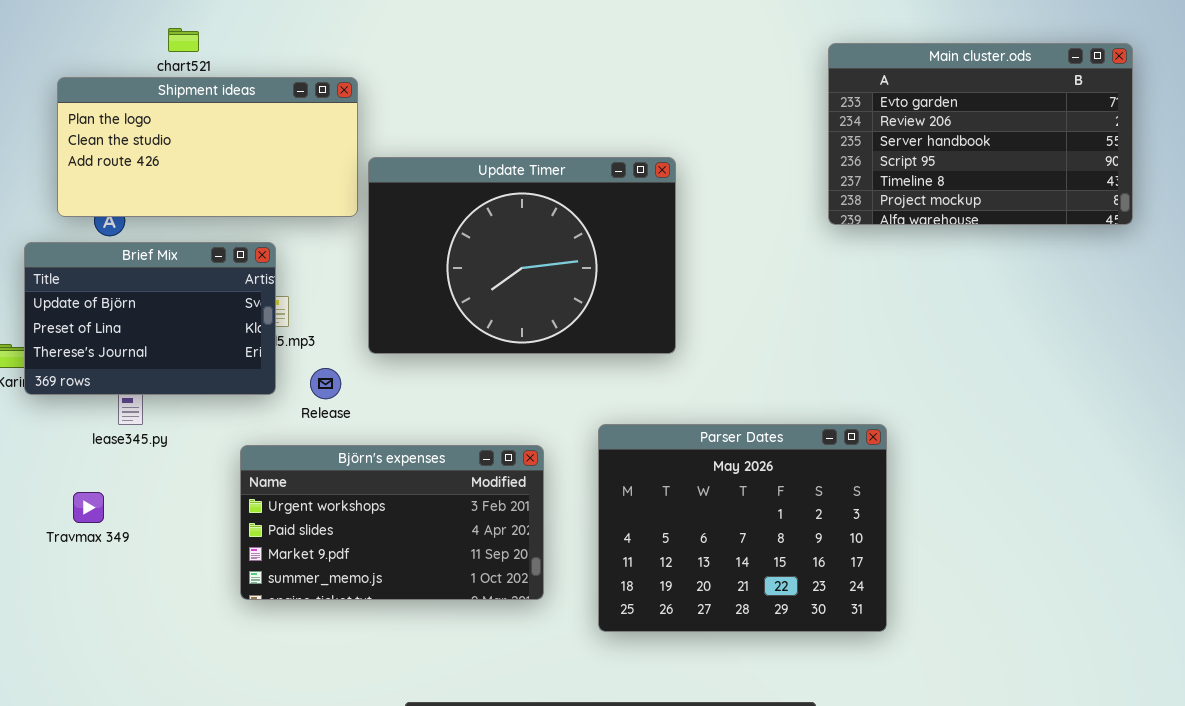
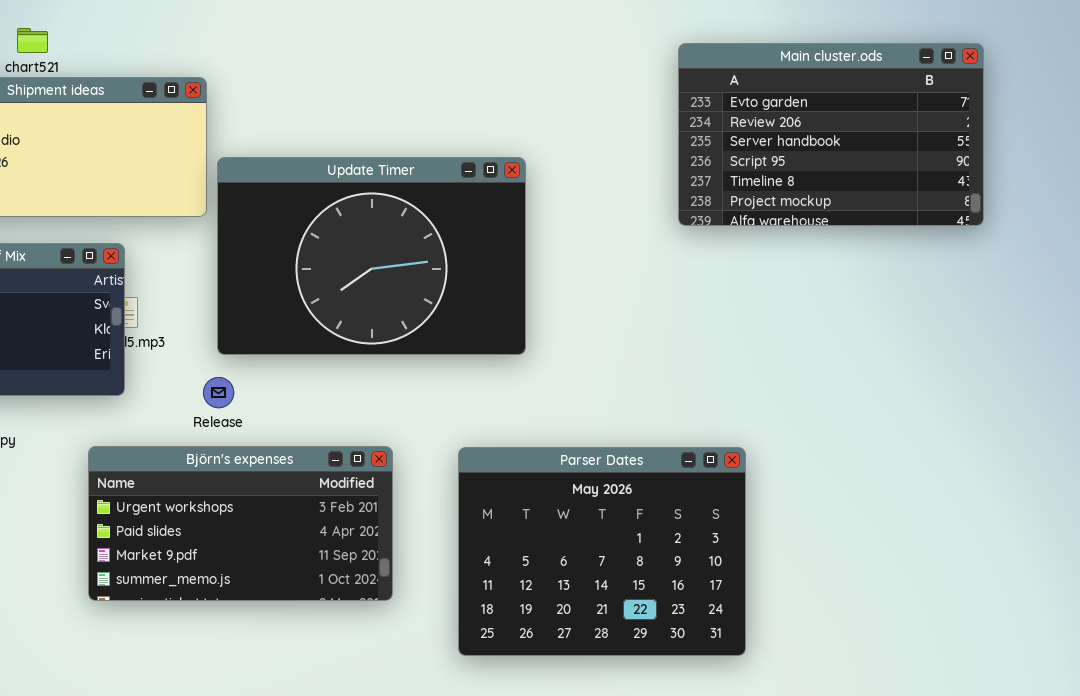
Release: [310,368,341,399] -> [203,377,234,408], moved
Parser Dates: [598,424,887,632] -> [458,447,746,656], moved

